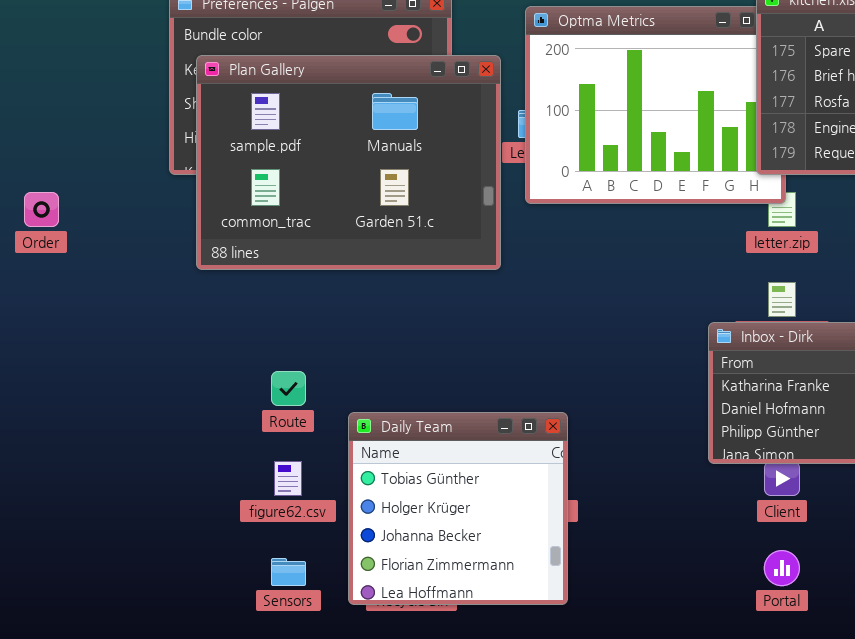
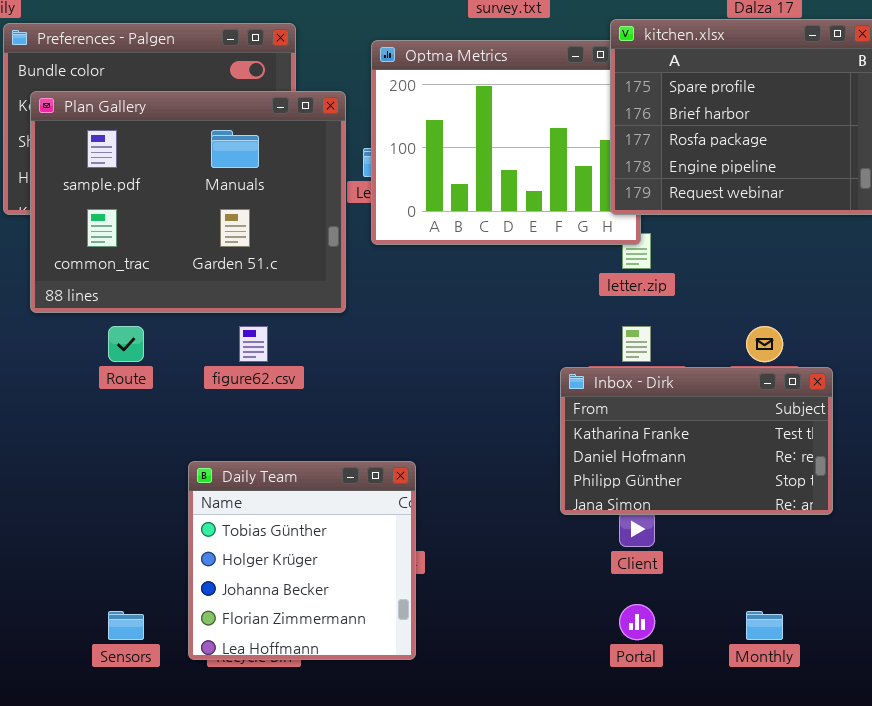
Route: [271,371,306,406] -> [108,326,144,362], moved
figure62.csv: [274,461,302,496] -> [239,326,268,362], moved

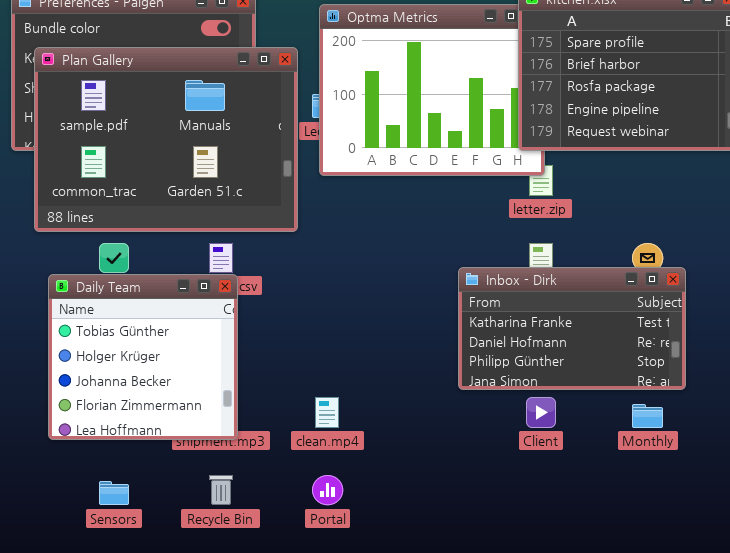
Inbox - Dirk: [560,367,833,515] -> [458,267,686,390], moved
Daily Team: [188,461,416,660] -> [48,274,238,440], moved
Portal: [619,604,655,640] -> [312,475,343,505], moved
Monthly: [746,611,783,640] -> [632,404,663,428], moved

